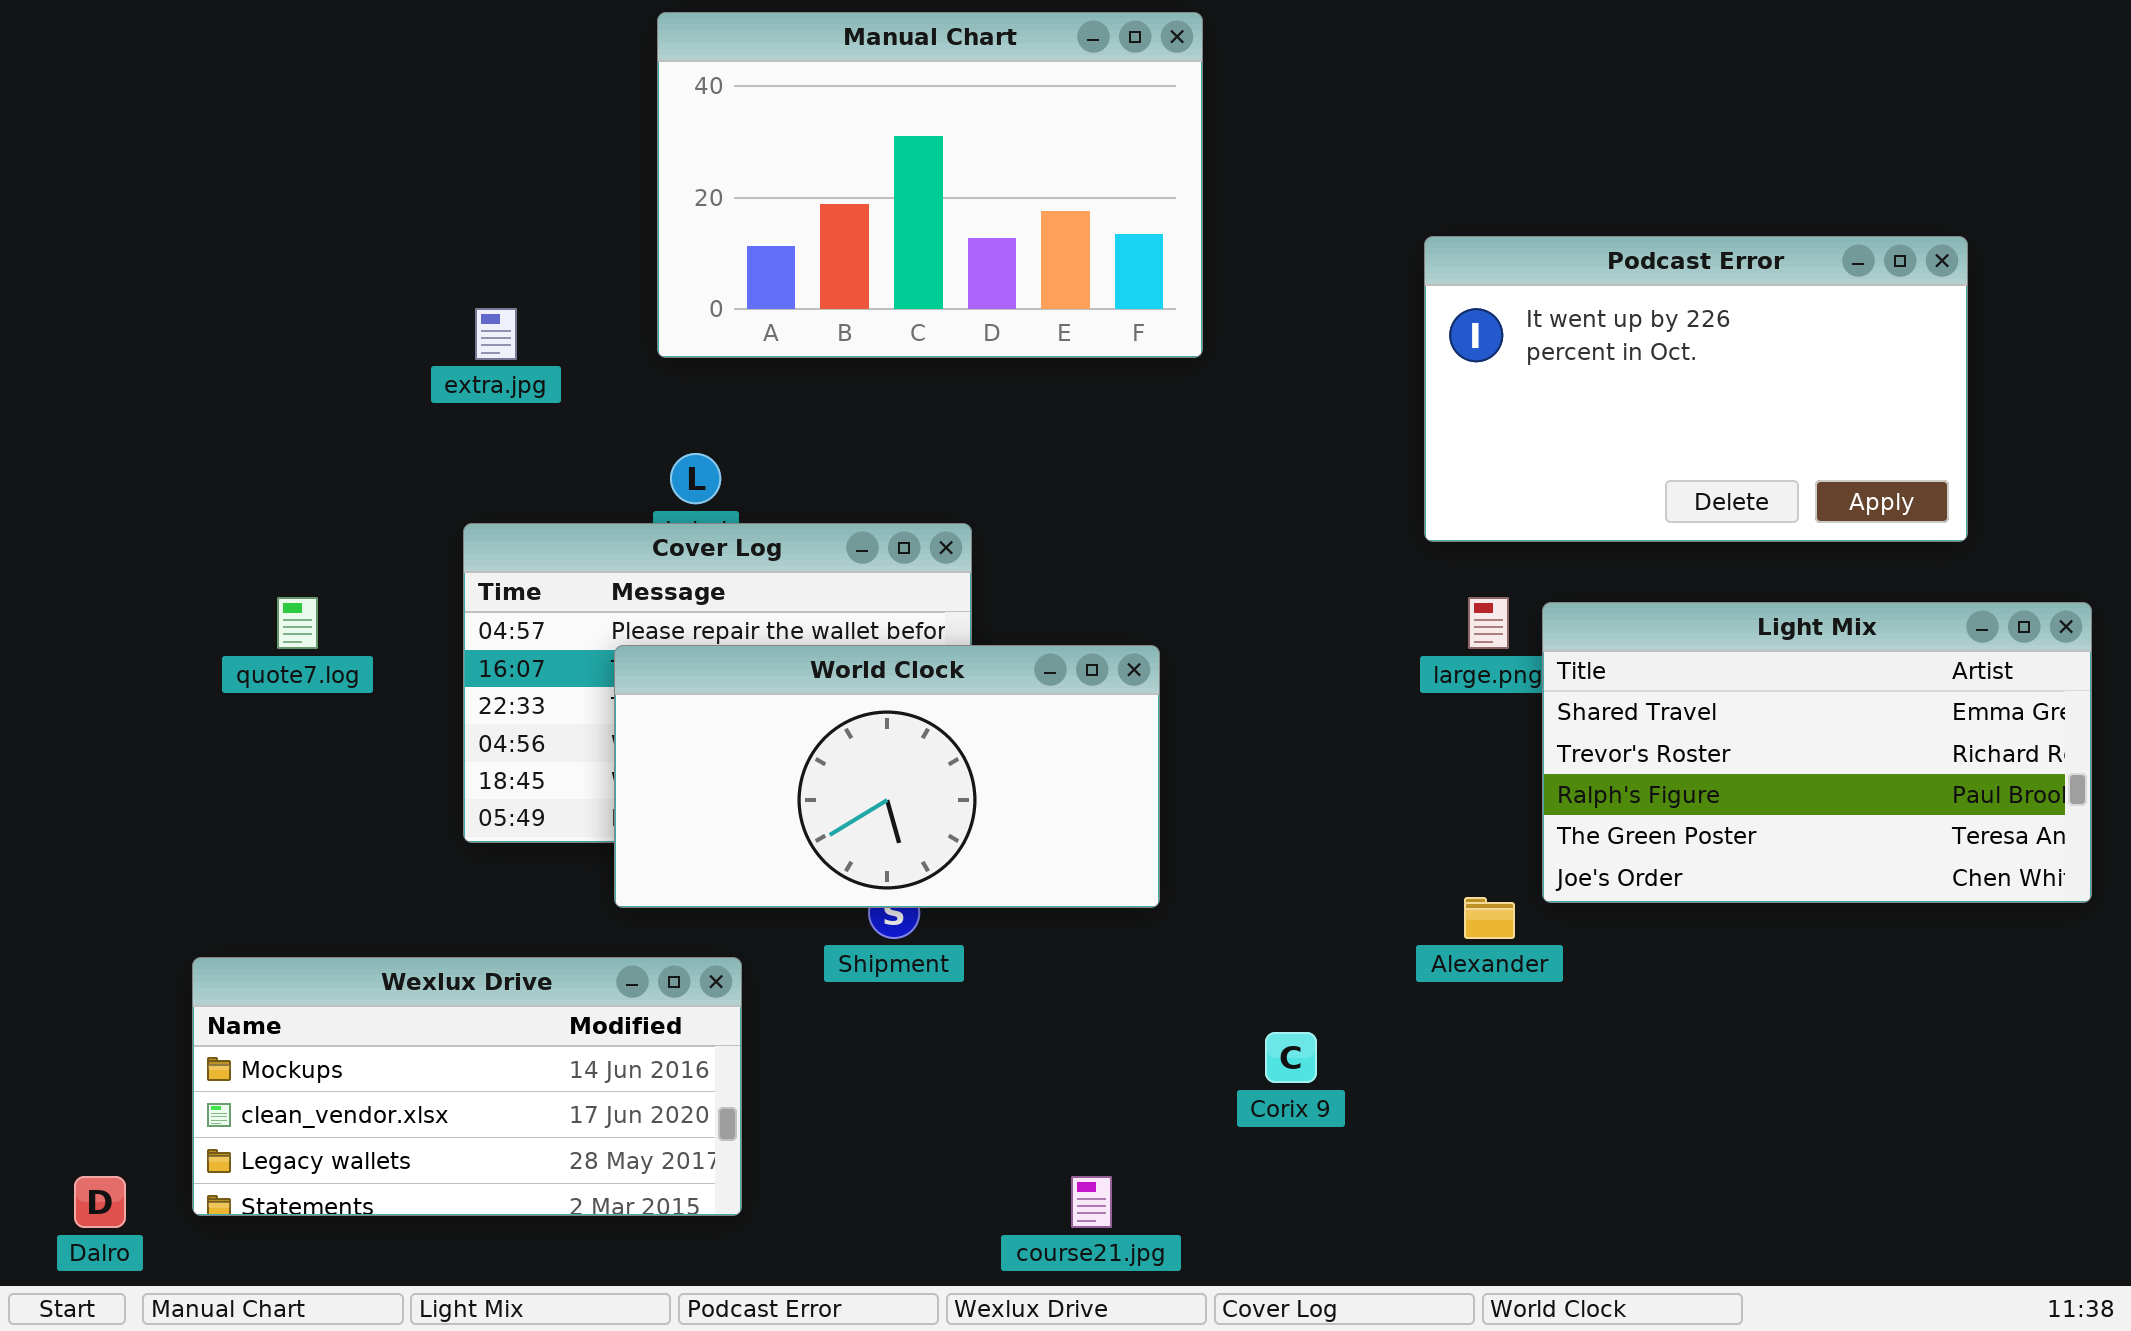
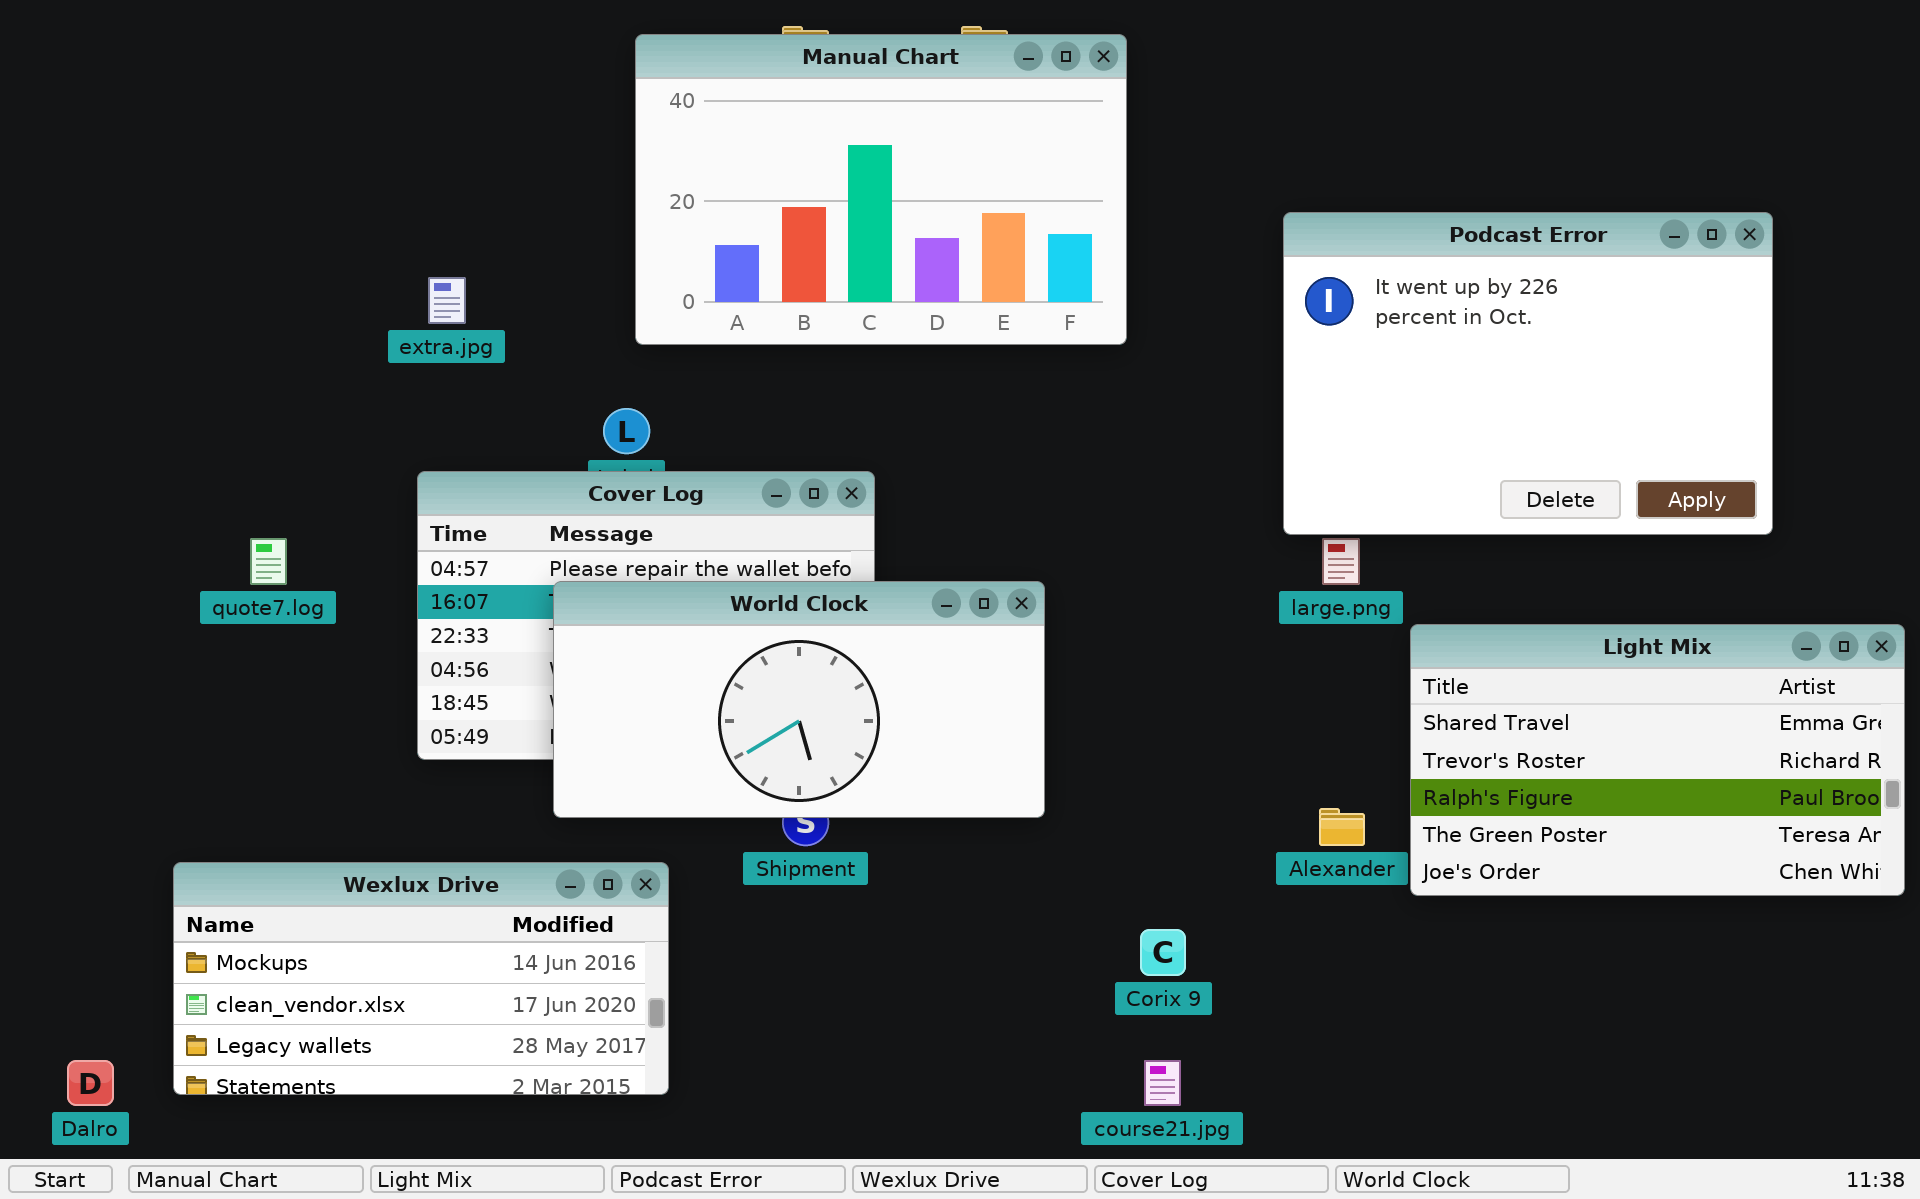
Manual Chart: [657,12,1203,358] -> [635,34,1127,345], moved
Podcast Error: [1424,236,1968,542] -> [1283,212,1773,535], resized
Light Mix: [1542,602,2092,903] -> [1410,624,1905,896], moved
course21.jpg: [1071,1176,1112,1228] -> [1144,1060,1181,1106], moved

